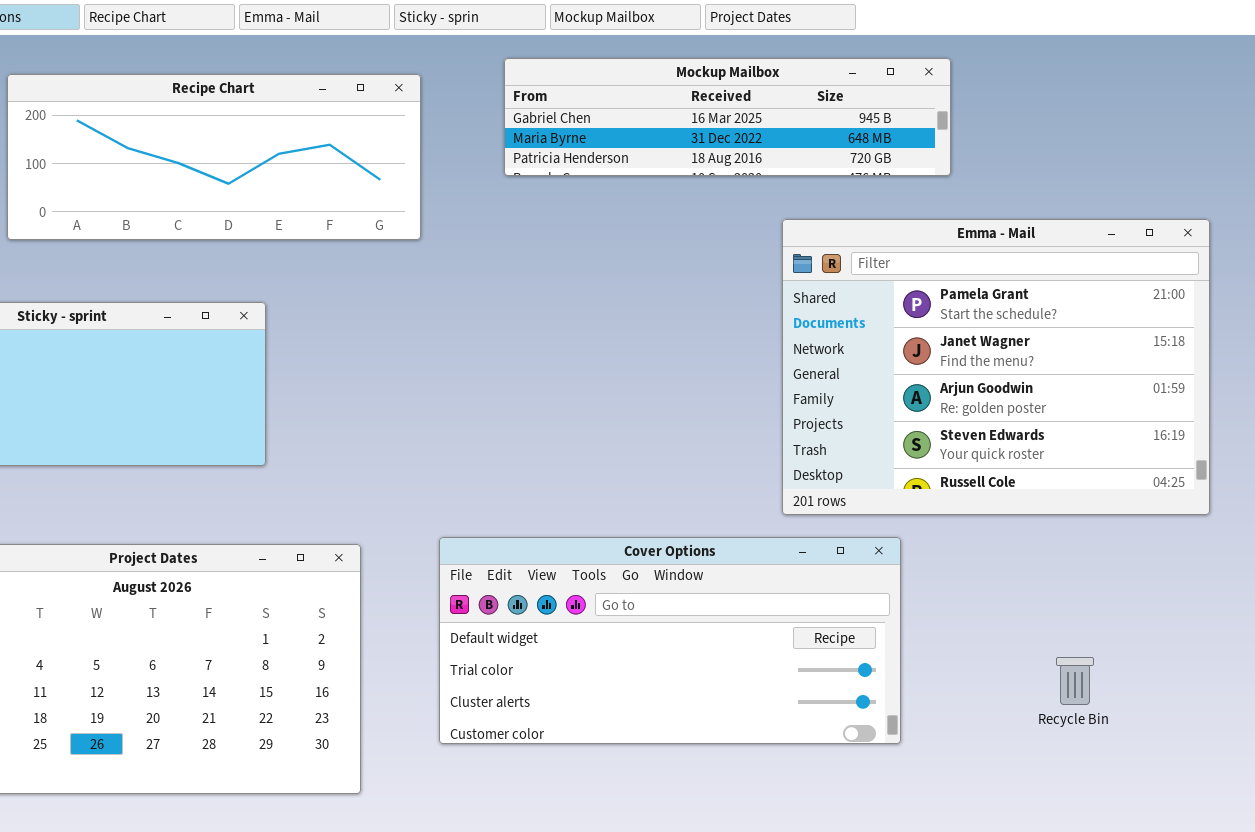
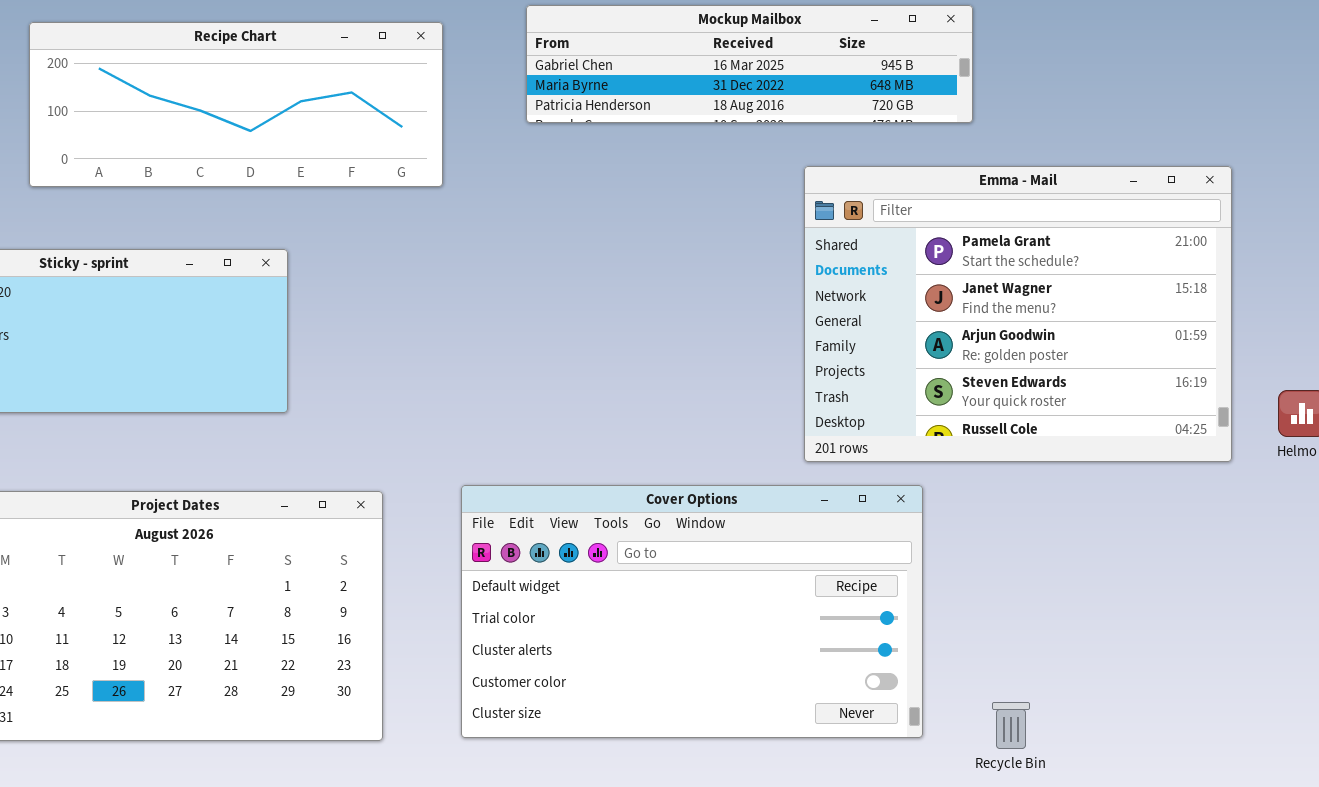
Cover Options: [439,537,901,744] -> [461,485,923,738], resized
Recycle Bin: [1056,657,1094,705] -> [992,702,1030,749], moved

